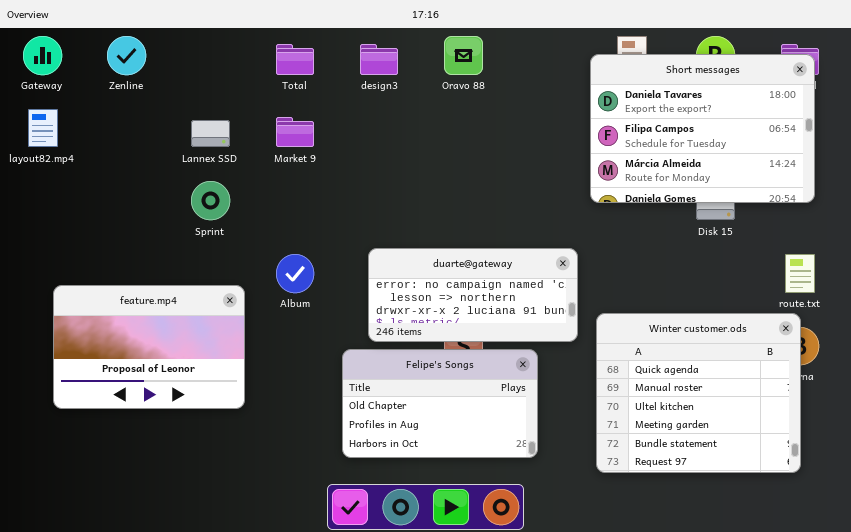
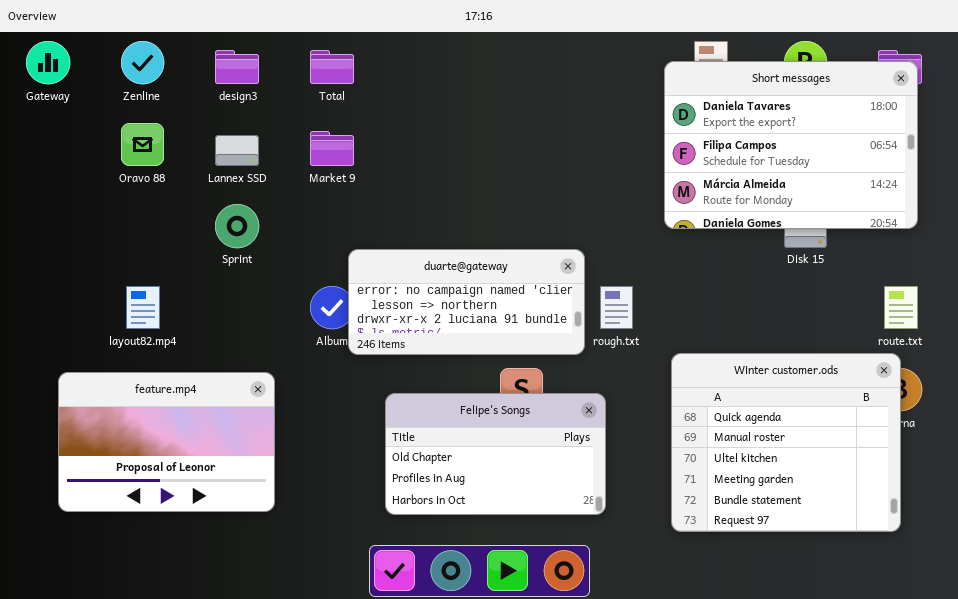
Oravo 88: [444,36,483,75] -> [121,123,164,166], moved
design3: [360,44,398,75] -> [215,50,259,84], moved
layout82.mp4: [28,109,58,147] -> [126,286,160,329], moved
duarte@gateway: [368,248,578,342] -> [348,249,585,355], moved
feature.mp4: [53,285,245,409] -> [58,372,275,512], moved

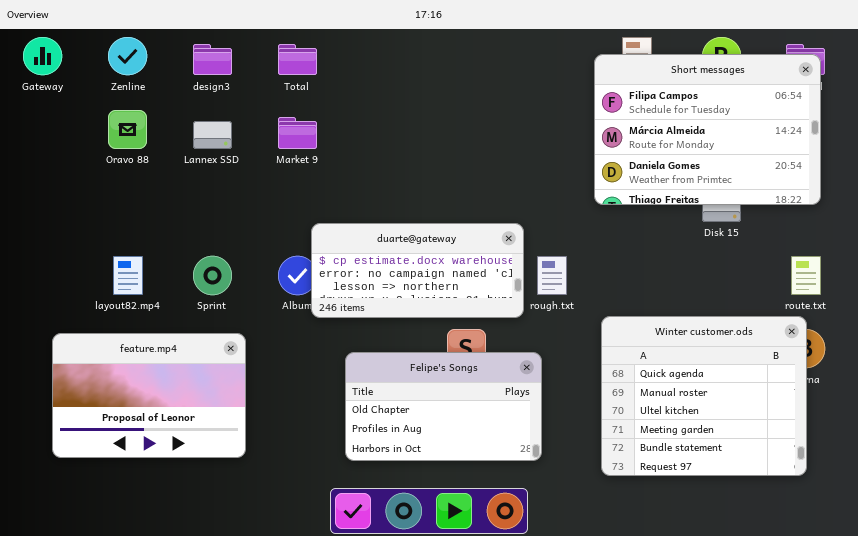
Short messages: [664,61,918,229] -> [594,54,821,205], scrolled down 1 row
Sprint: [215,204,259,248] -> [193,256,232,295], moved
duarte@gateway: [348,249,585,355] -> [311,223,524,318], scrolled up 1 row

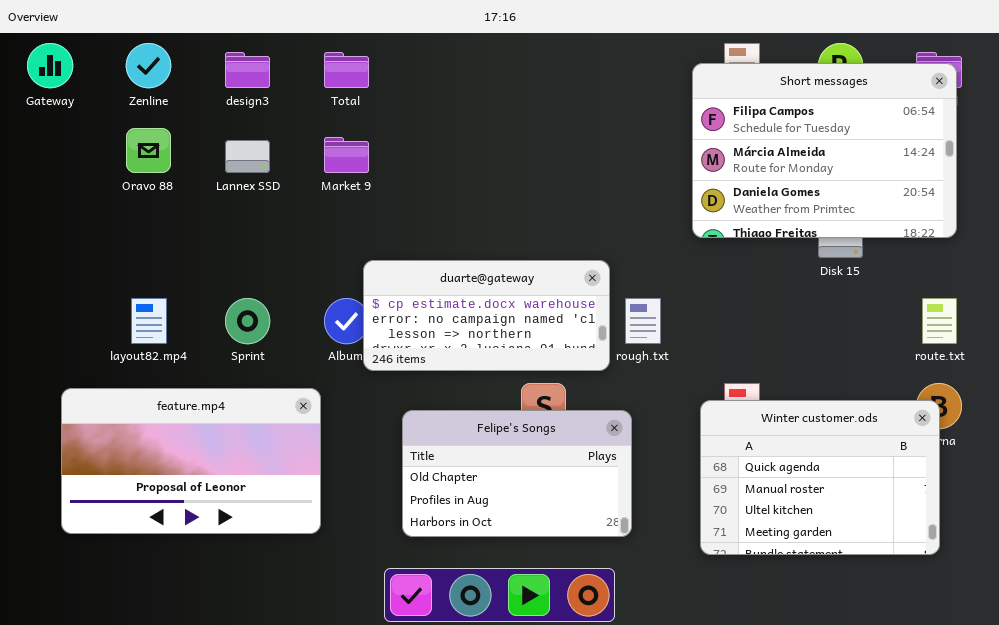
Winter customer.ods: [601,316,807,476] -> [700,400,940,555], resized
feature.mp4: [52,333,246,458] -> [61,388,321,534], resized

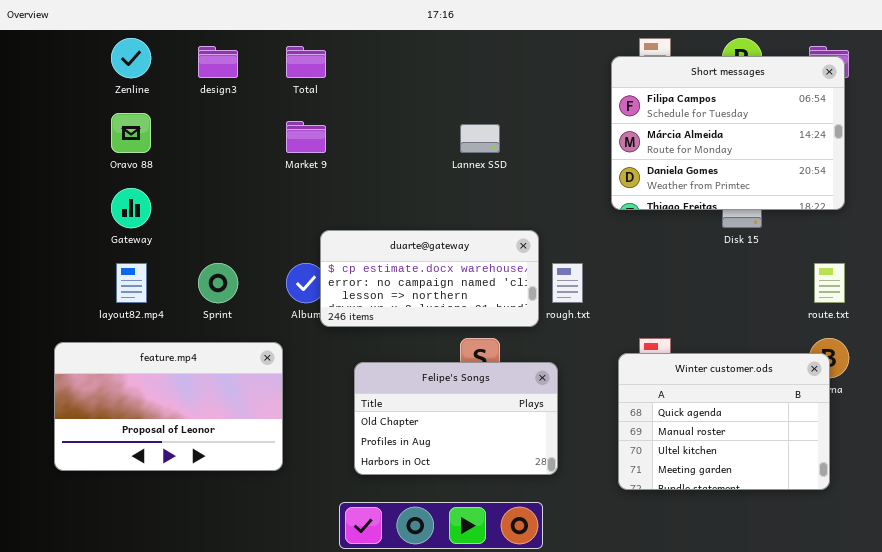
Gateway: [27,43,73,88] -> [111,188,151,228], moved
Lannex SSD: [225,140,270,173] -> [460,124,500,153], moved

